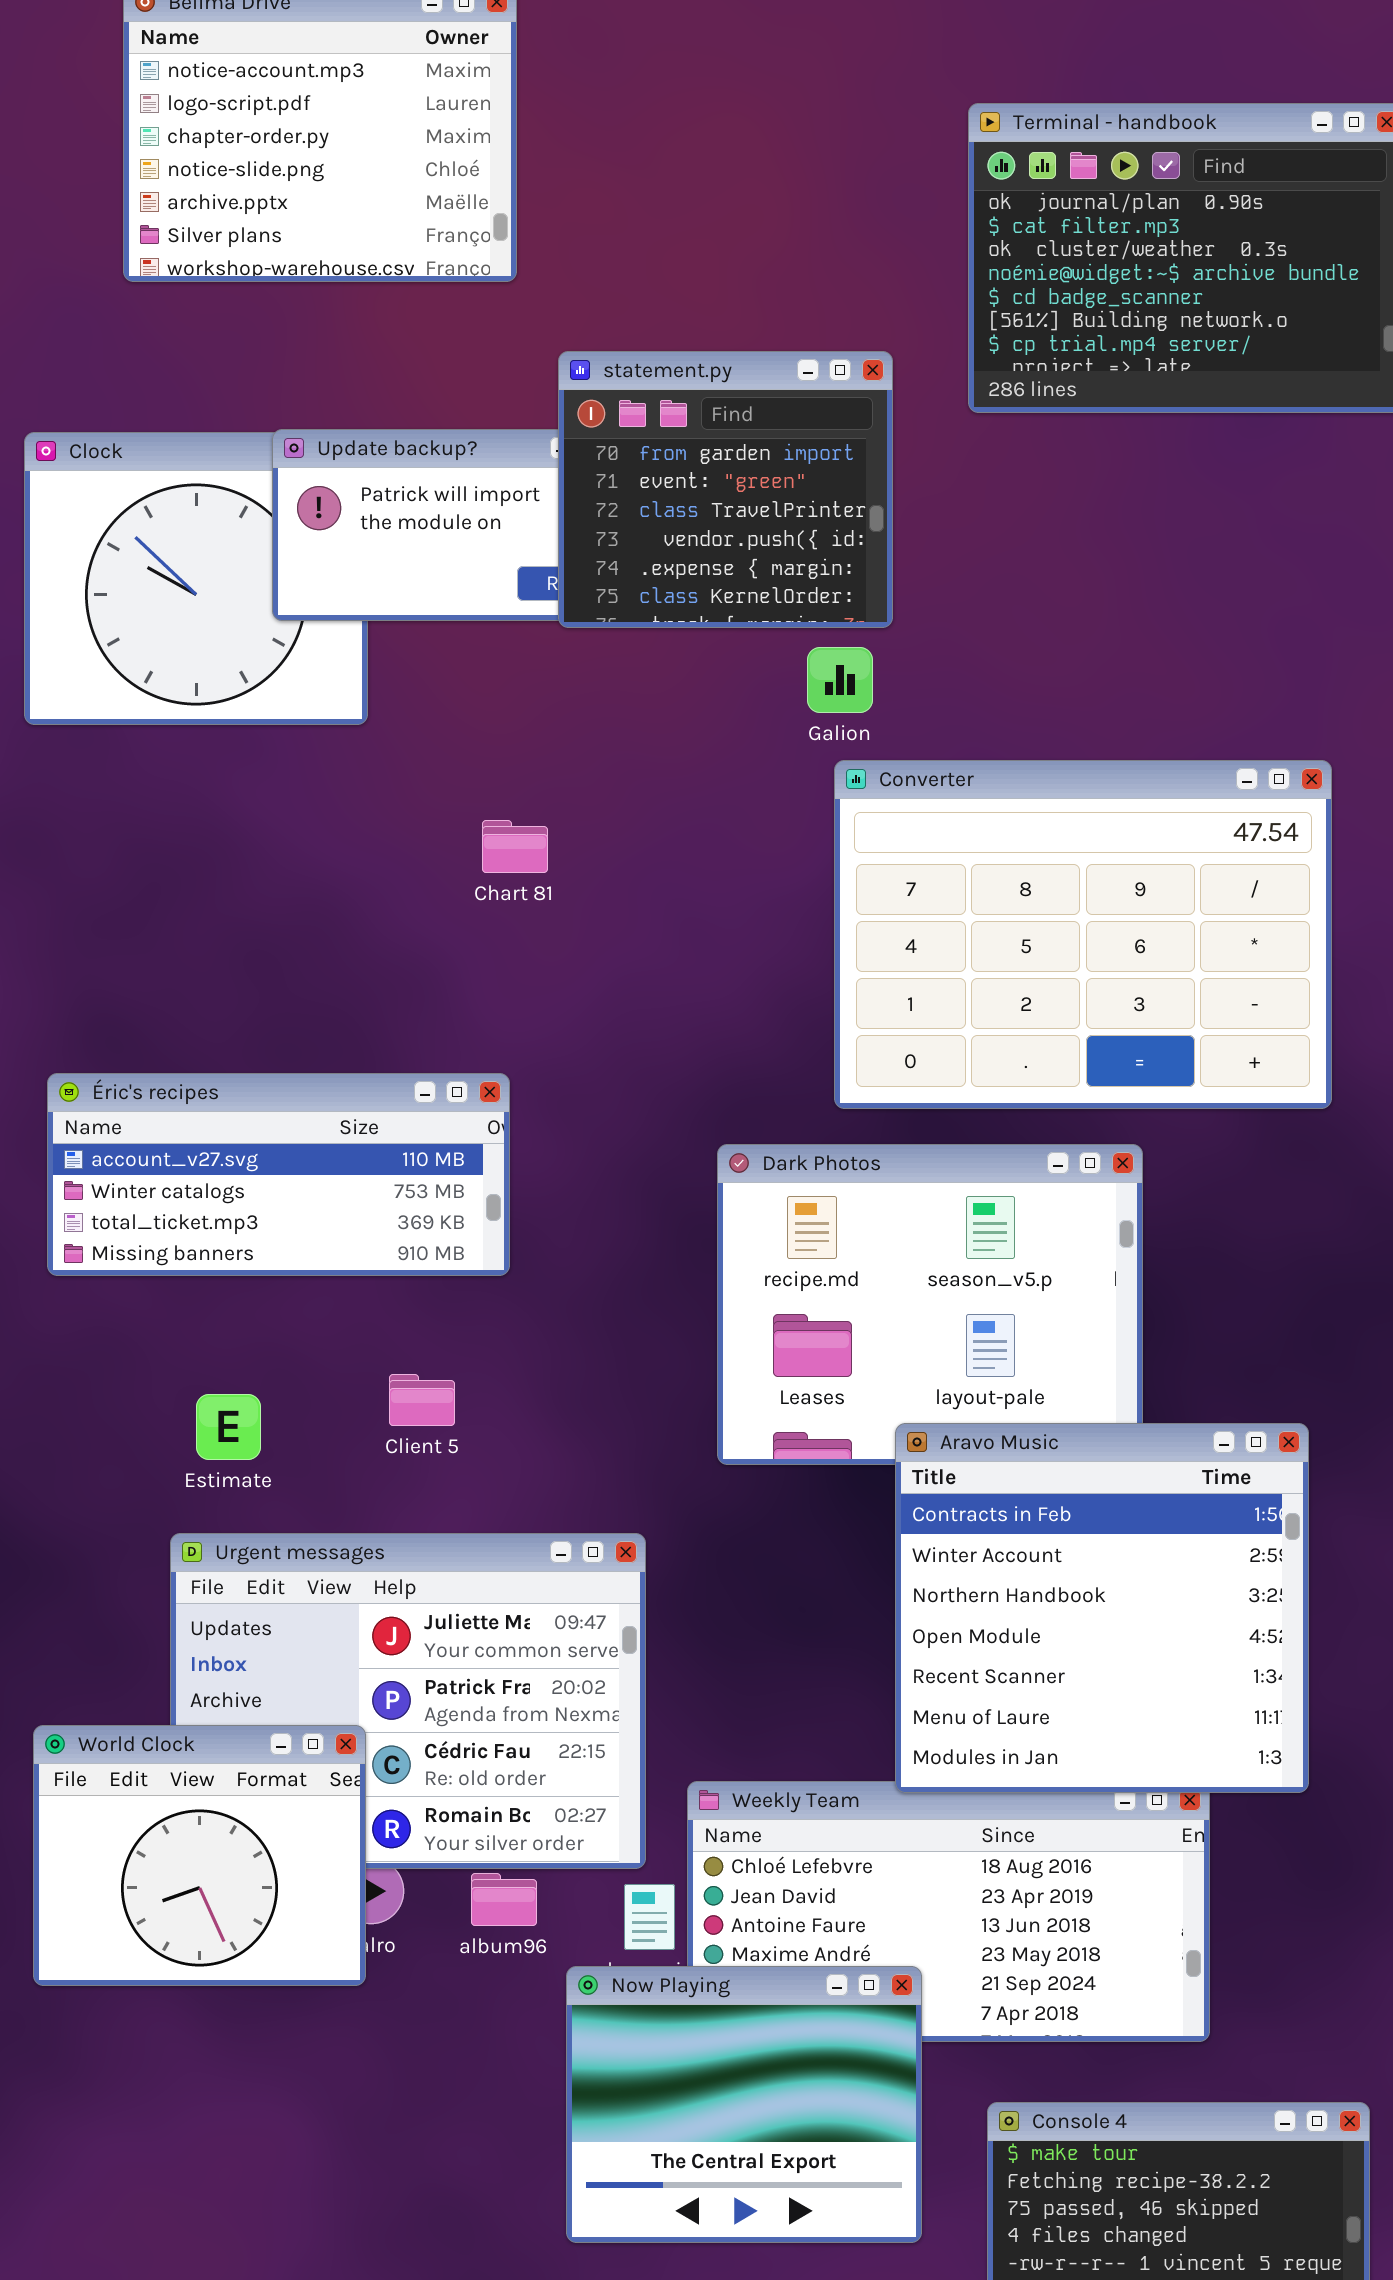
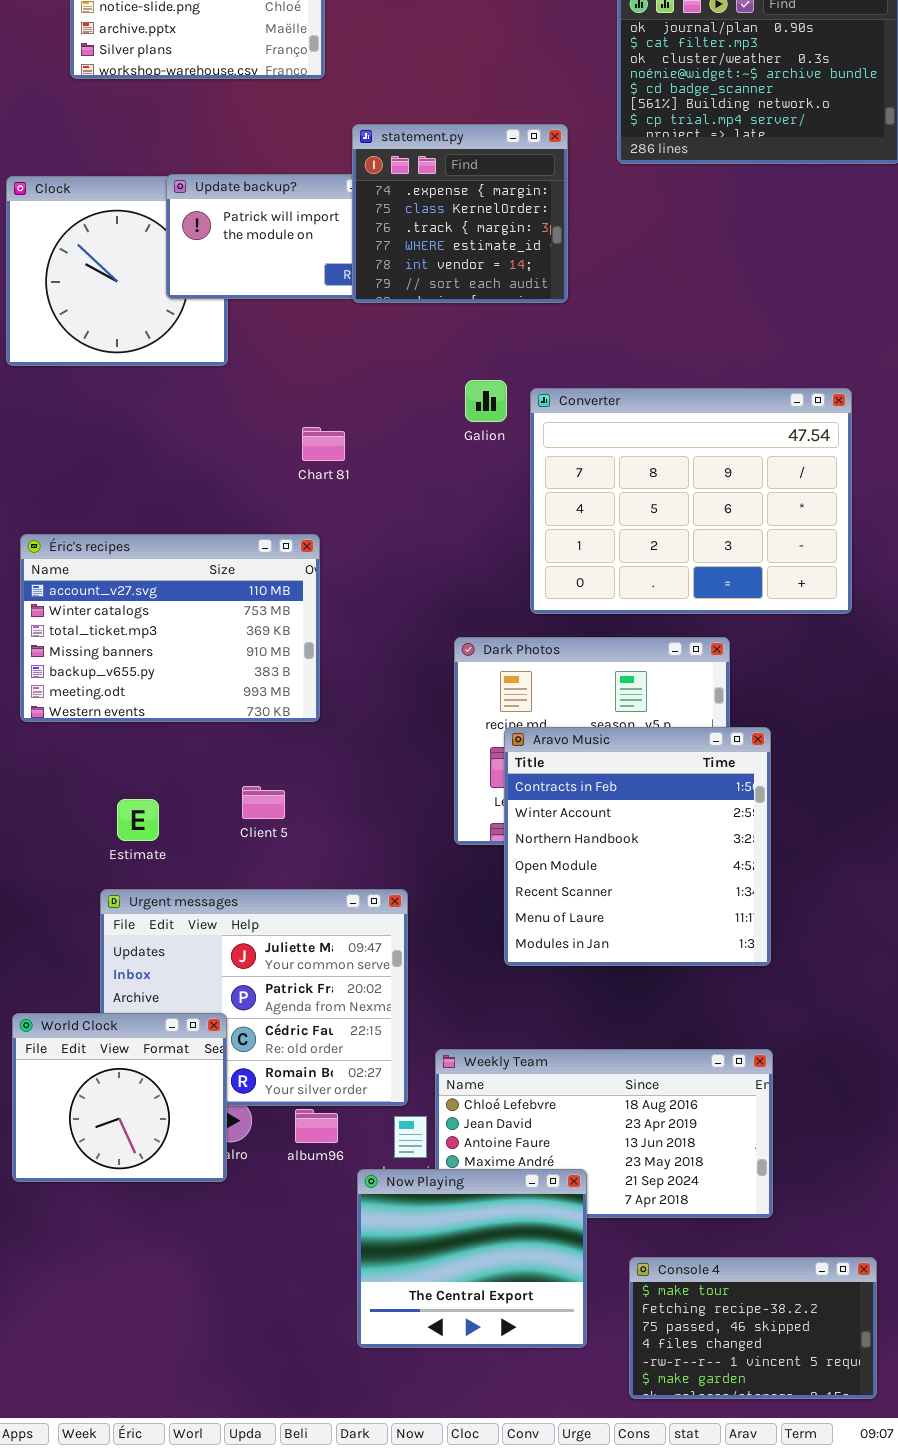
statement.py: [558,351,893,628] -> [352,124,568,303], scrolled down 4 rows
Galion: [807,647,873,713] -> [465,380,507,422], moved
Éric's recipes: [47,1073,510,1276] -> [20,534,320,722], resized
Aravo Music: [895,1423,1309,1793] -> [504,727,771,966], moved

